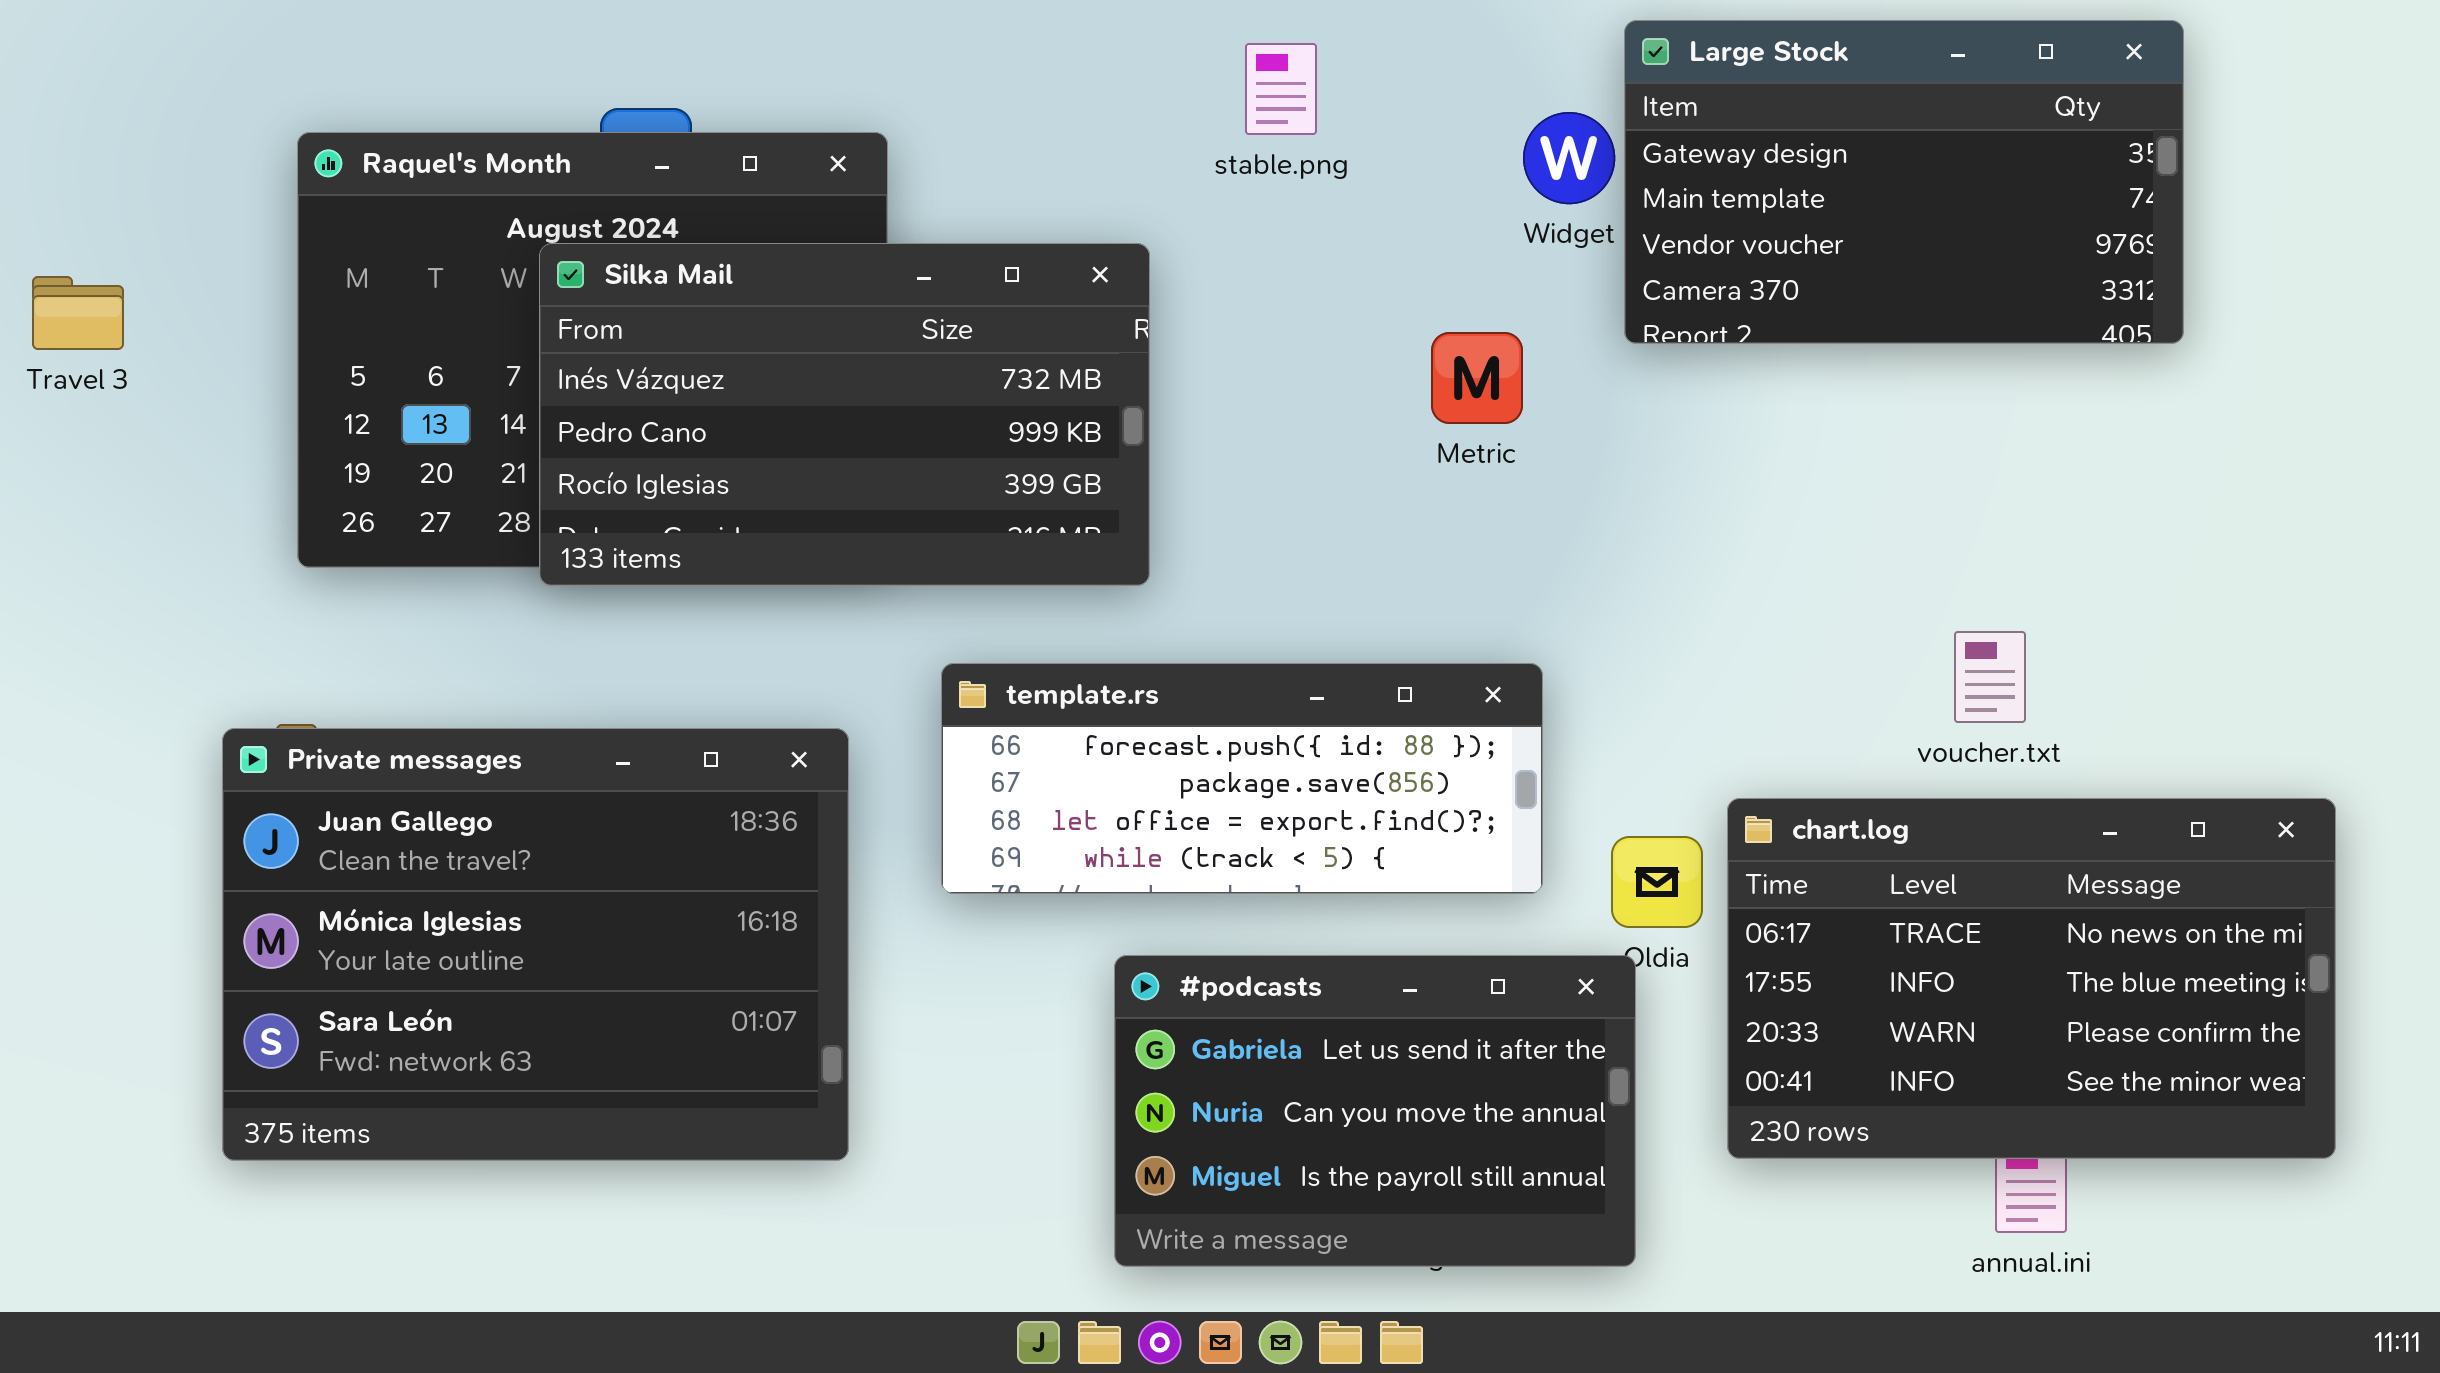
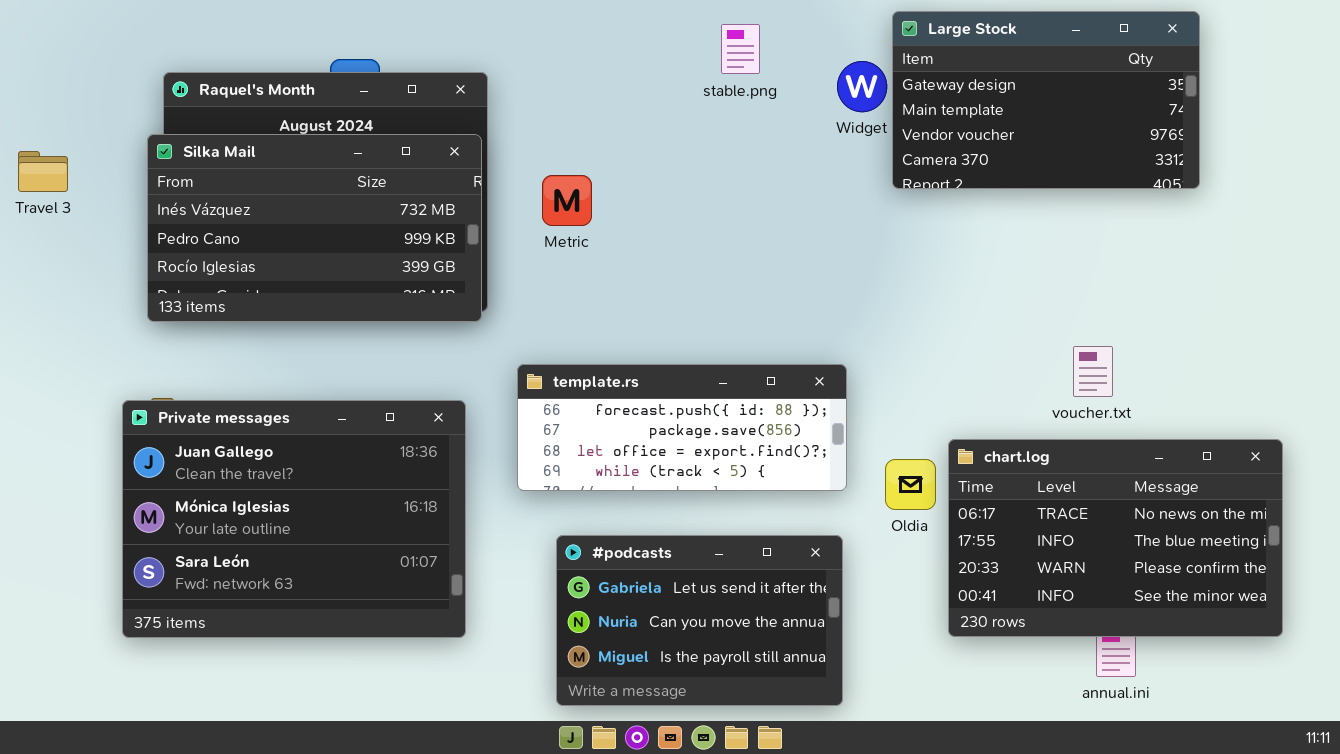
stable.png: [1245,43,1317,135] -> [721,24,760,74], moved
Silka Mail: [539,243,1150,586] -> [147,134,482,322], moved
Metric: [1431,332,1523,424] -> [542,175,592,226], moved
#podcasts: [1114,955,1636,1267] -> [556,535,843,706], moved

